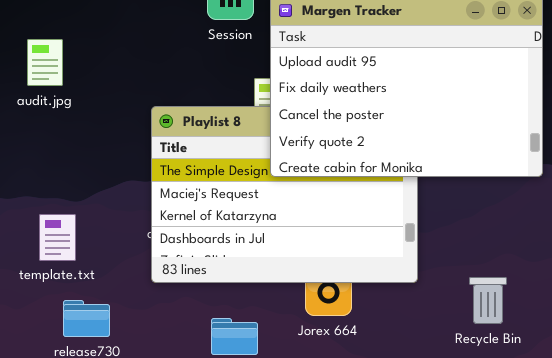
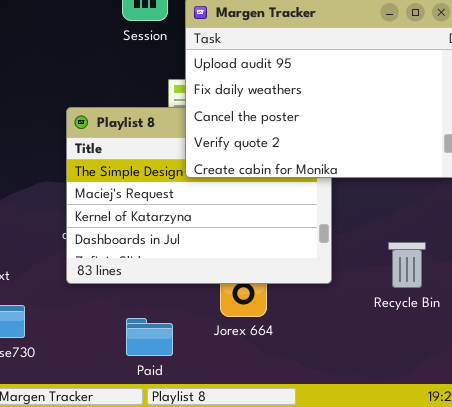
Recycle Bin: [469,277,507,324] -> [388,242,426,288], moved

